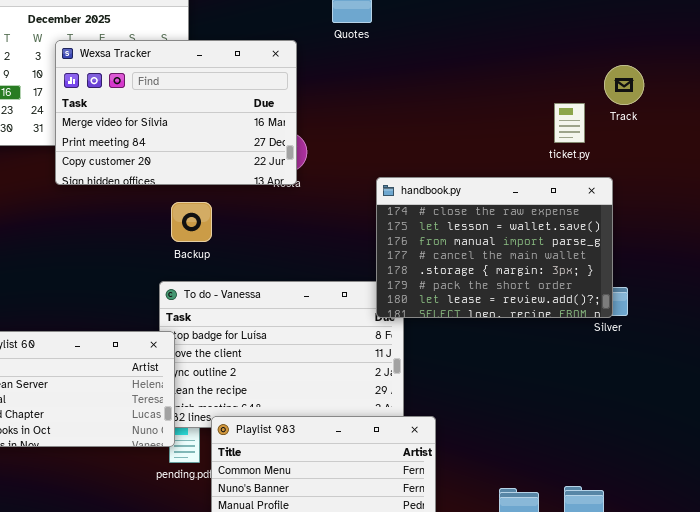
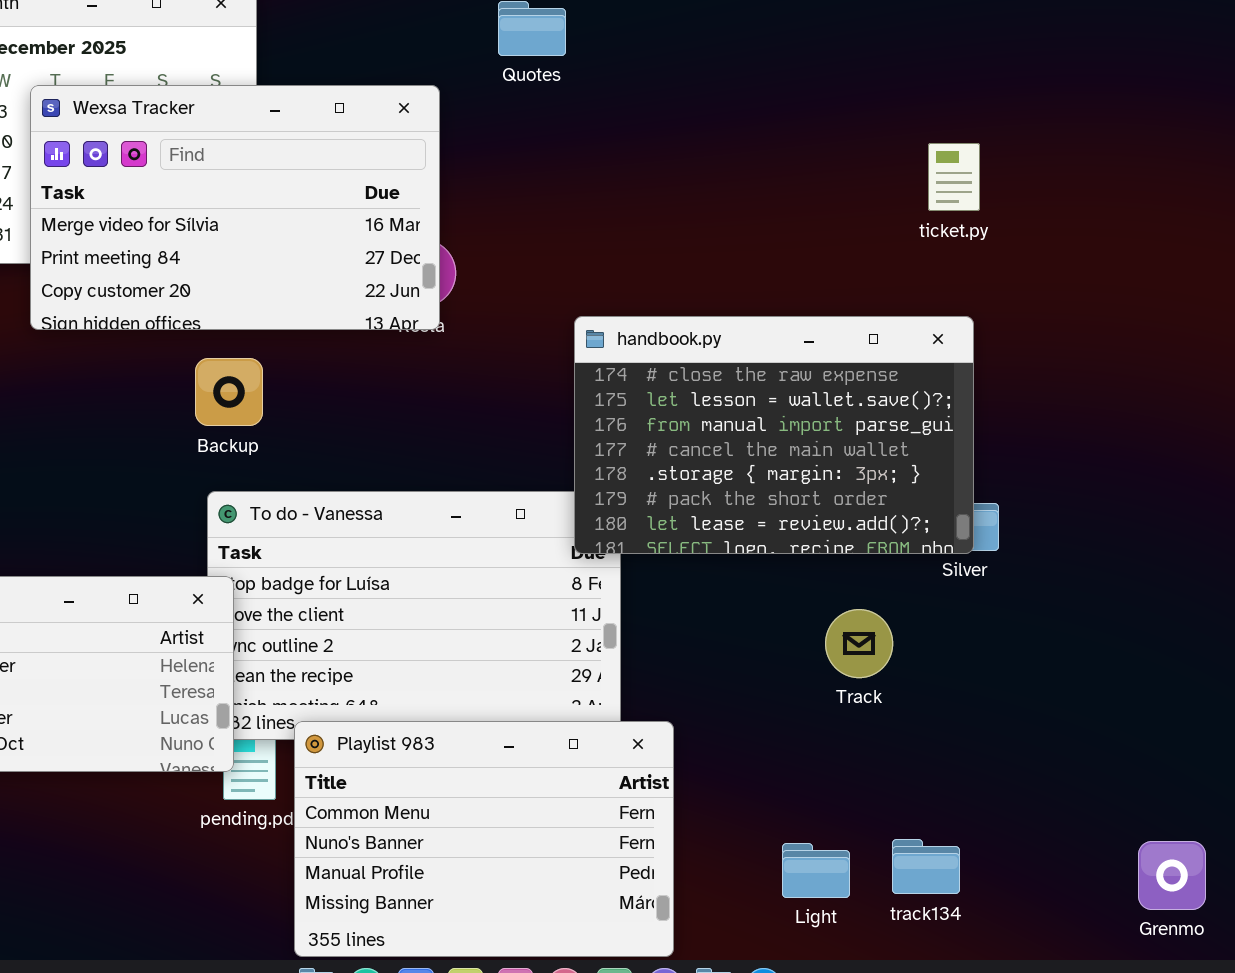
Track: [604,65,644,105] -> [825,609,893,678], moved
ticket.py: [554,103,585,143] -> [928,143,980,211], moved
Backup: [171,202,212,242] -> [195,358,263,426], moved

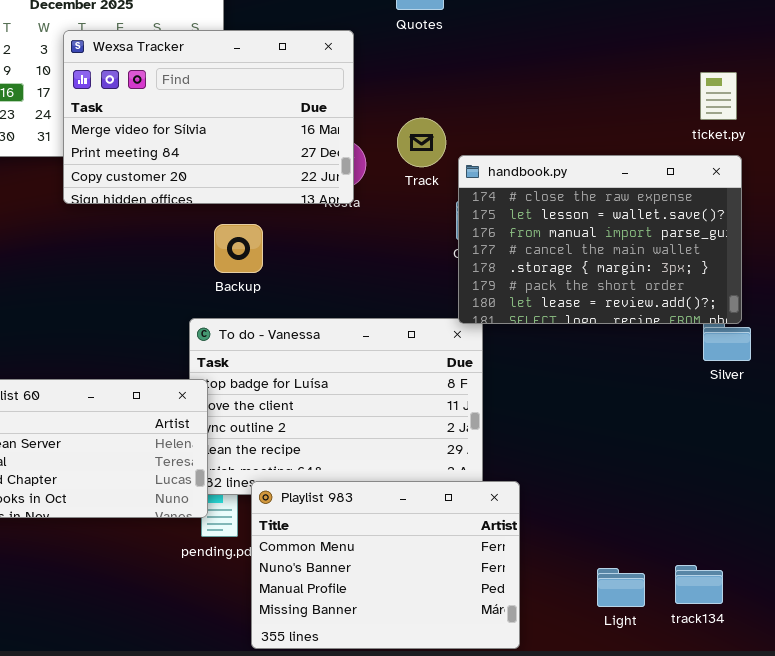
handbook.py: [574,316,974,554] -> [458,155,742,324], moved
Backup: [195,358,263,426] -> [214,224,263,273], moved
Track: [825,609,893,678] -> [397,118,446,167], moved

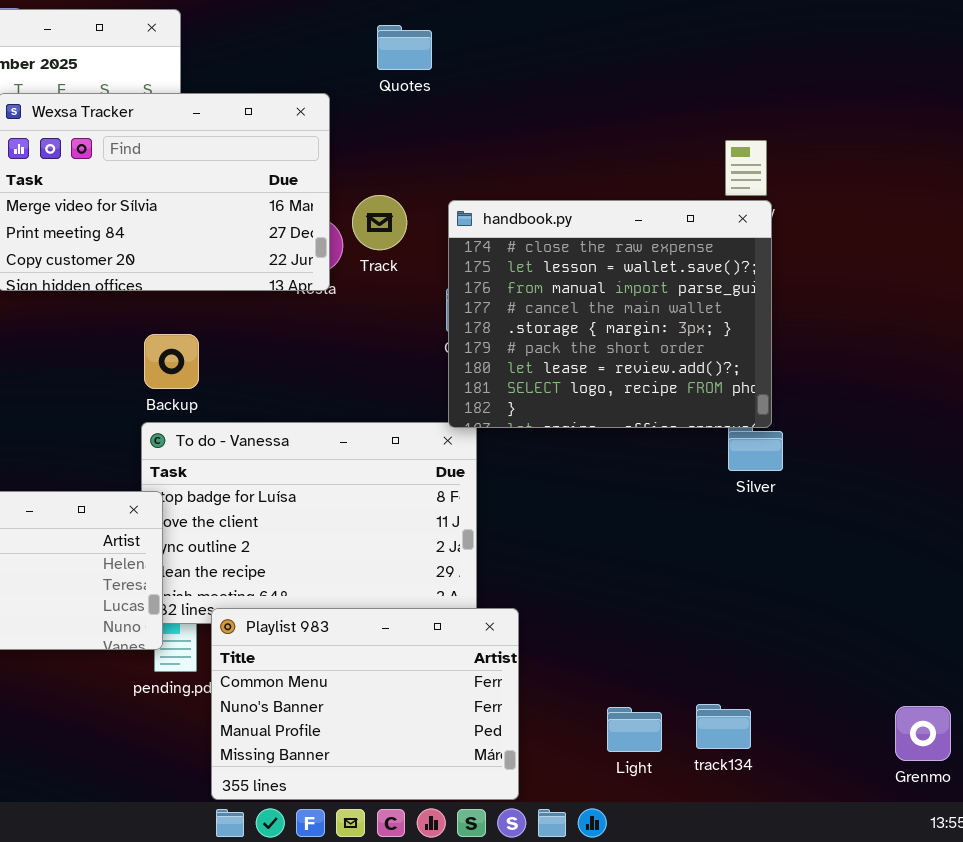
Track: [397,118,446,167] -> [352,195,407,250], moved
handbook.py: [458,155,742,324] -> [448,200,772,428], resized
Backup: [214,224,263,273] -> [144,334,199,389], moved

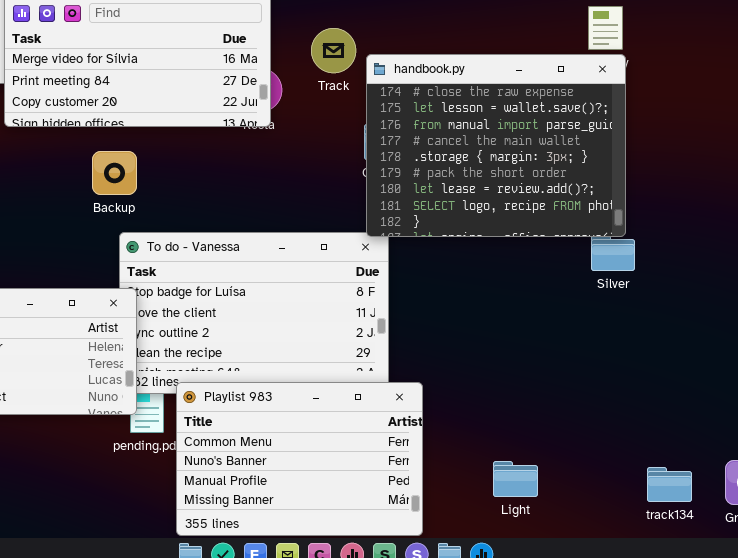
Track: [352,195,407,250] -> [311,28,356,73], moved
Backup: [144,334,199,389] -> [92,151,137,195], moved
track134: [696,704,751,749] -> [647,467,692,502], moved

